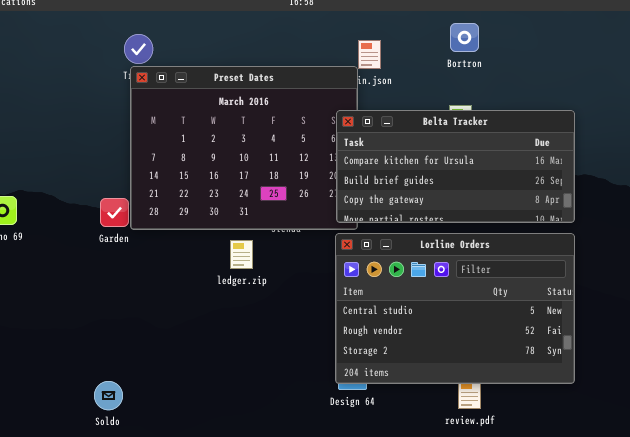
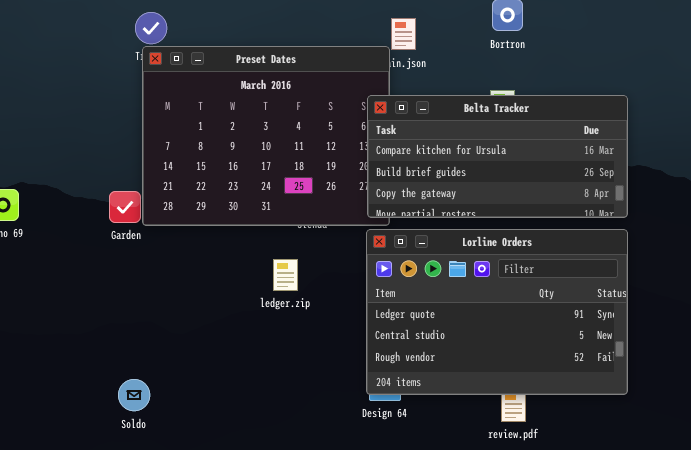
Lorline Orders: [335,233,575,384] -> [366,229,628,395], scrolled up 1 row
ledger.zip: [230,240,253,269] -> [273,259,298,291], moved
Soldo: [94,381,123,410] -> [118,379,150,411], moved

